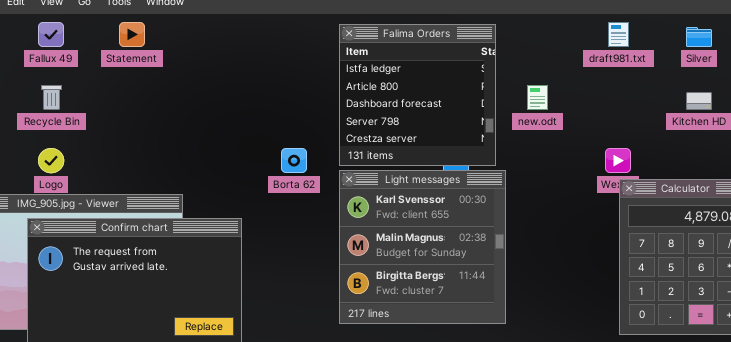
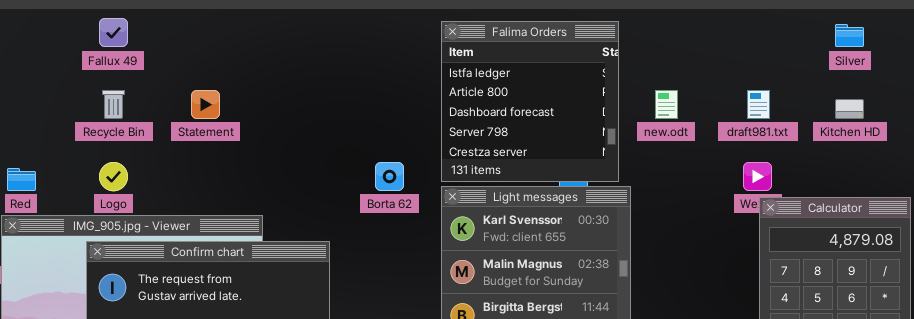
Statement: [119,22,145,47] -> [191,90,220,119], moved
draft981.txt: [608,22,629,47] -> [747,90,770,119], moved

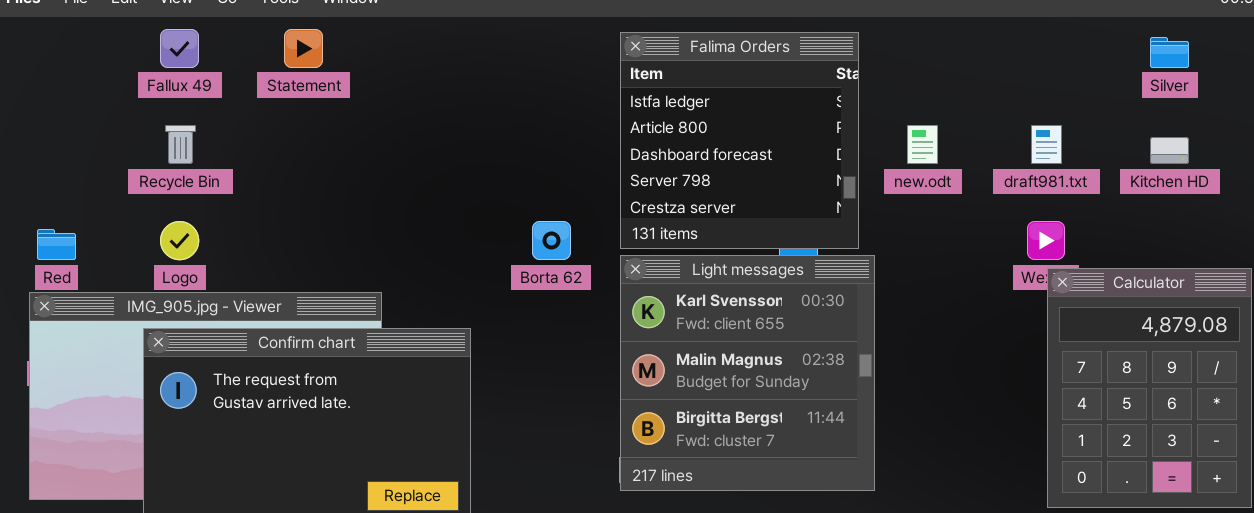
Statement: [191,90,220,119] -> [284,29,323,68], moved

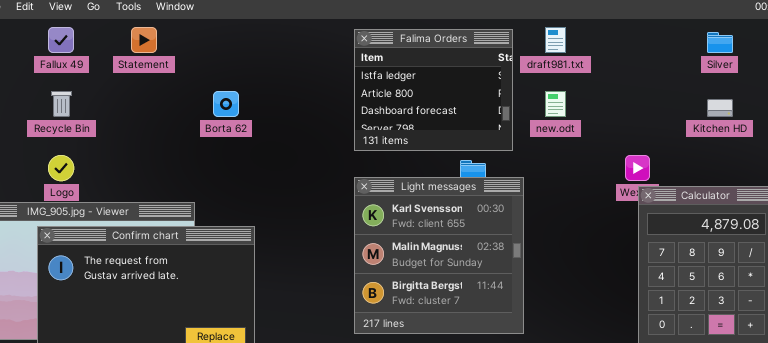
Falima Orders: [620,32,859,249] -> [354,29,513,151], resized
draft981.txt: [1031,125,1062,164] -> [545,27,566,53], moved
Borta 62: [532,221,571,260] -> [213,91,239,117], moved

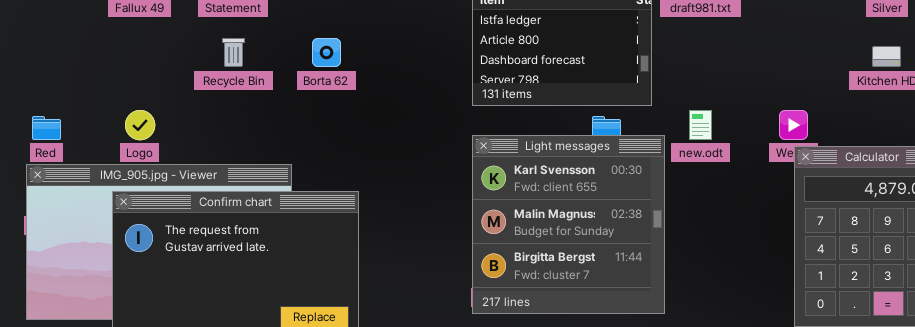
Recycle Bin: [51,91,72,117] -> [222,38,245,67], moved
new.odt: [545,91,566,117] -> [689,110,712,140], moved

